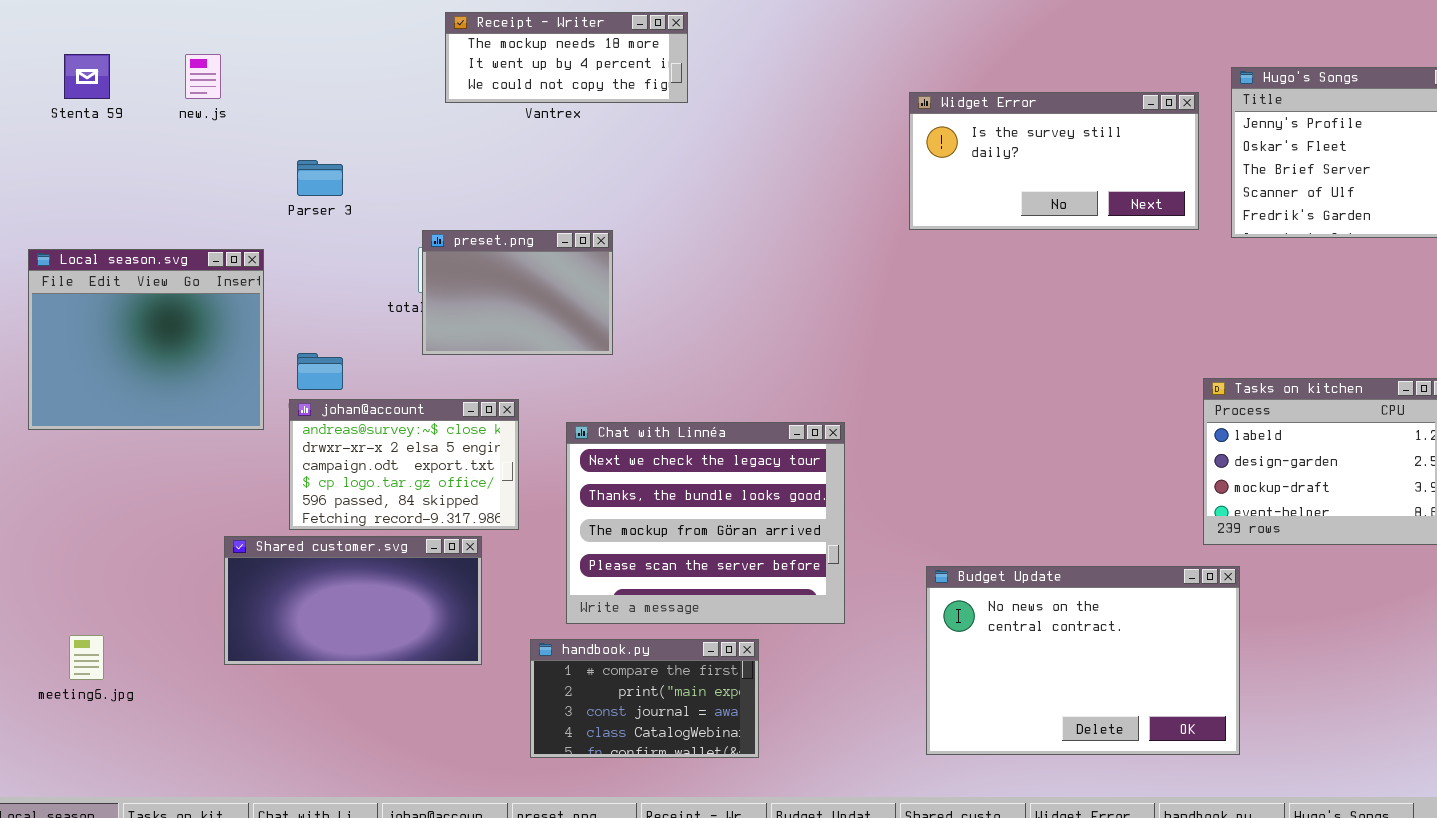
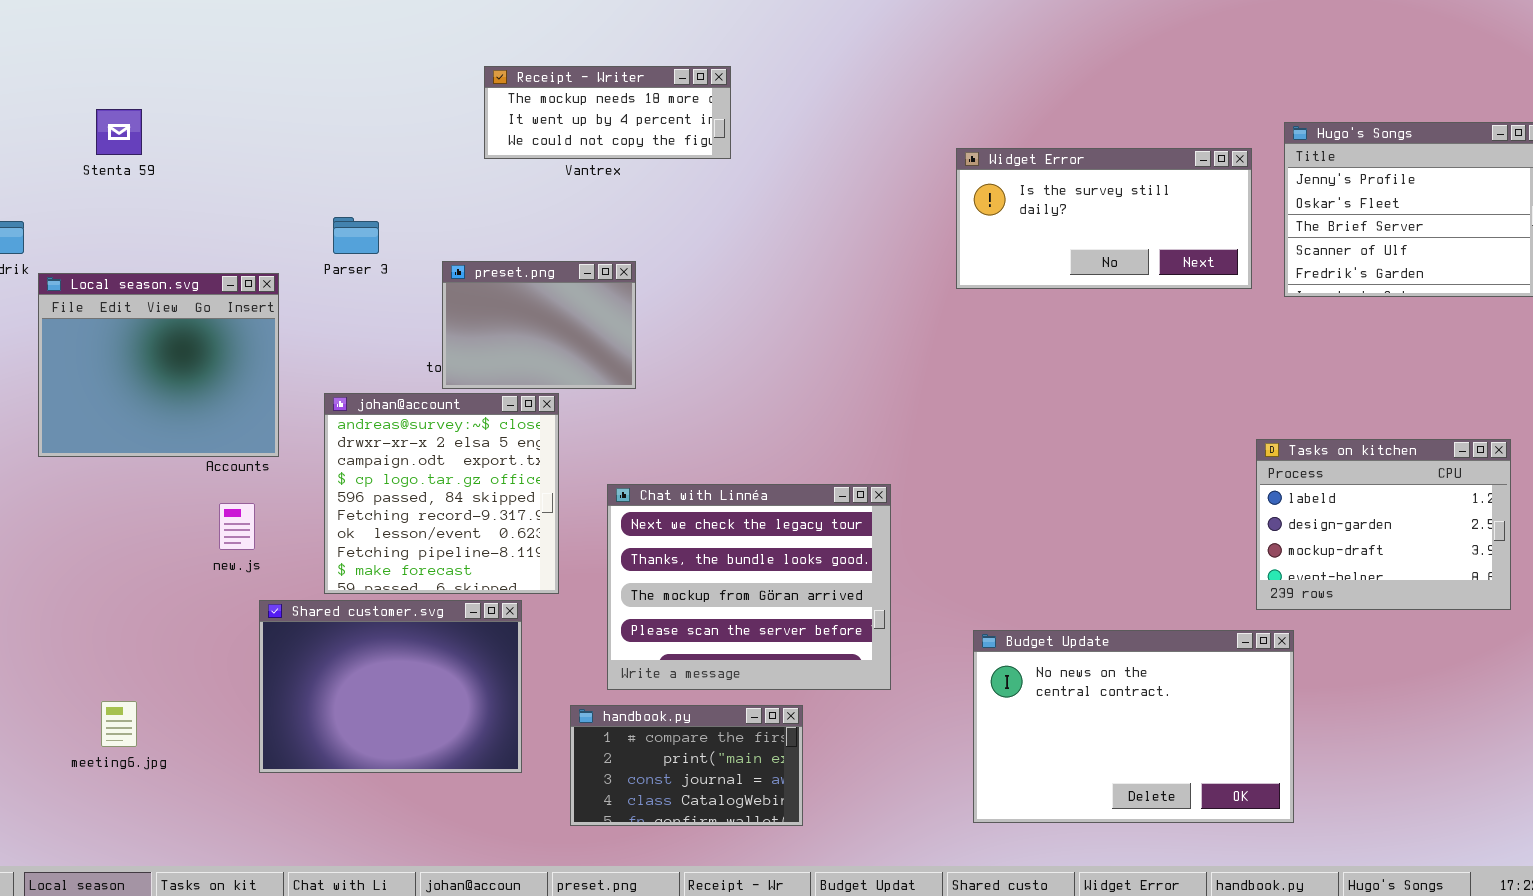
new.js: [185,54,221,99] -> [219,503,255,550], moved
preset.png: [422,230,613,355] -> [442,261,636,389], moved
Local season.svg: [28,249,264,430] -> [38,273,279,457], moved
johan@account: [289,399,519,530] -> [324,393,559,594], resized
Shared customer.svg: [224,536,482,665] -> [259,600,522,773], resized

